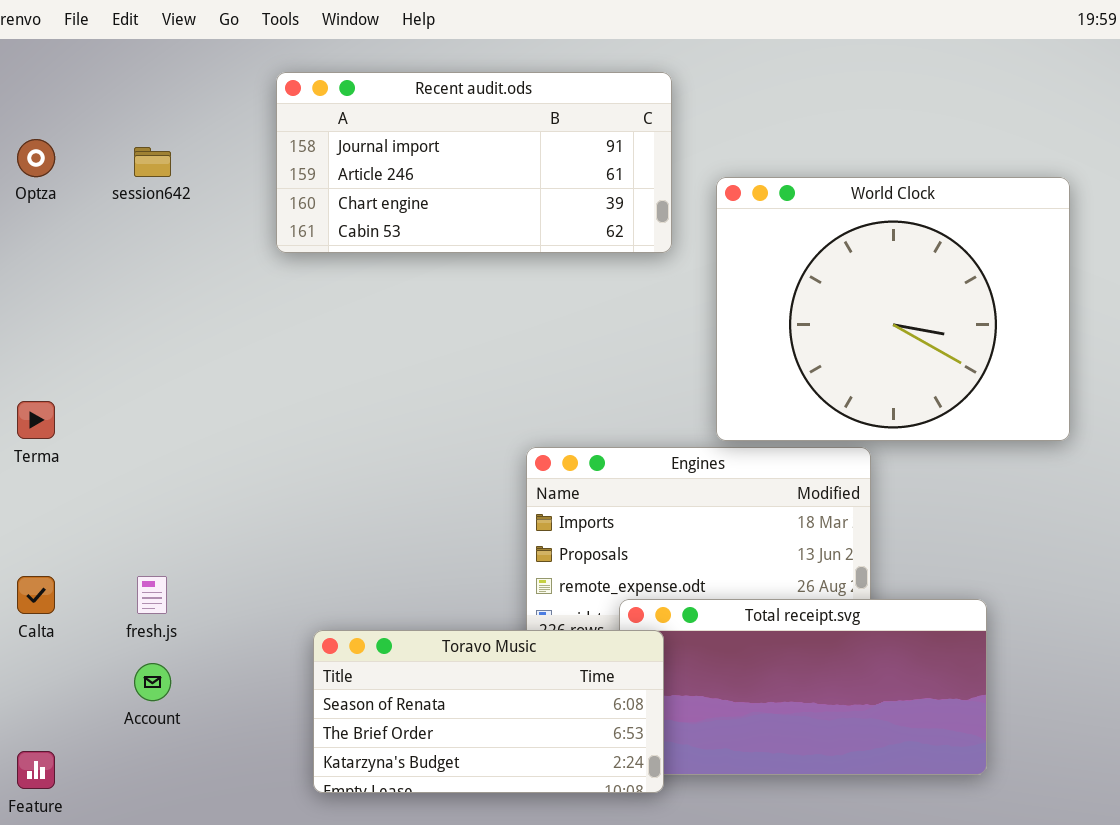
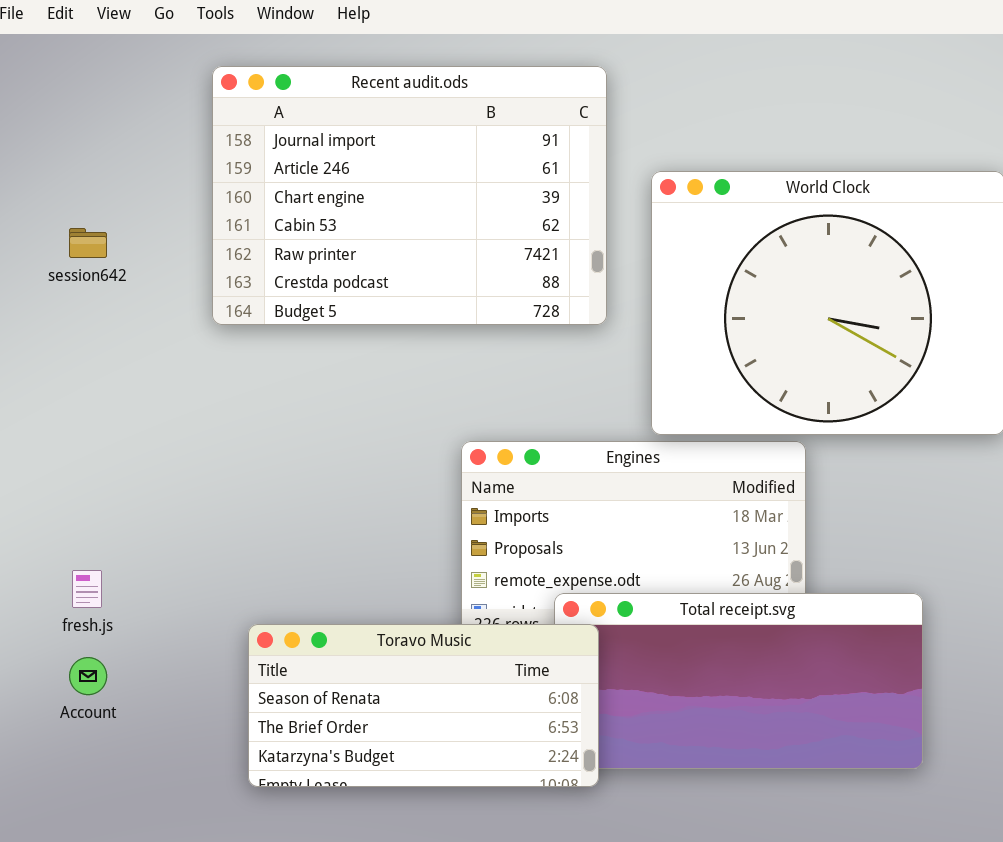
Recent audit.ods: [276,72,672,253] -> [212,66,607,325], resized
session642: [134,147,171,177] -> [69,228,107,258], moved

